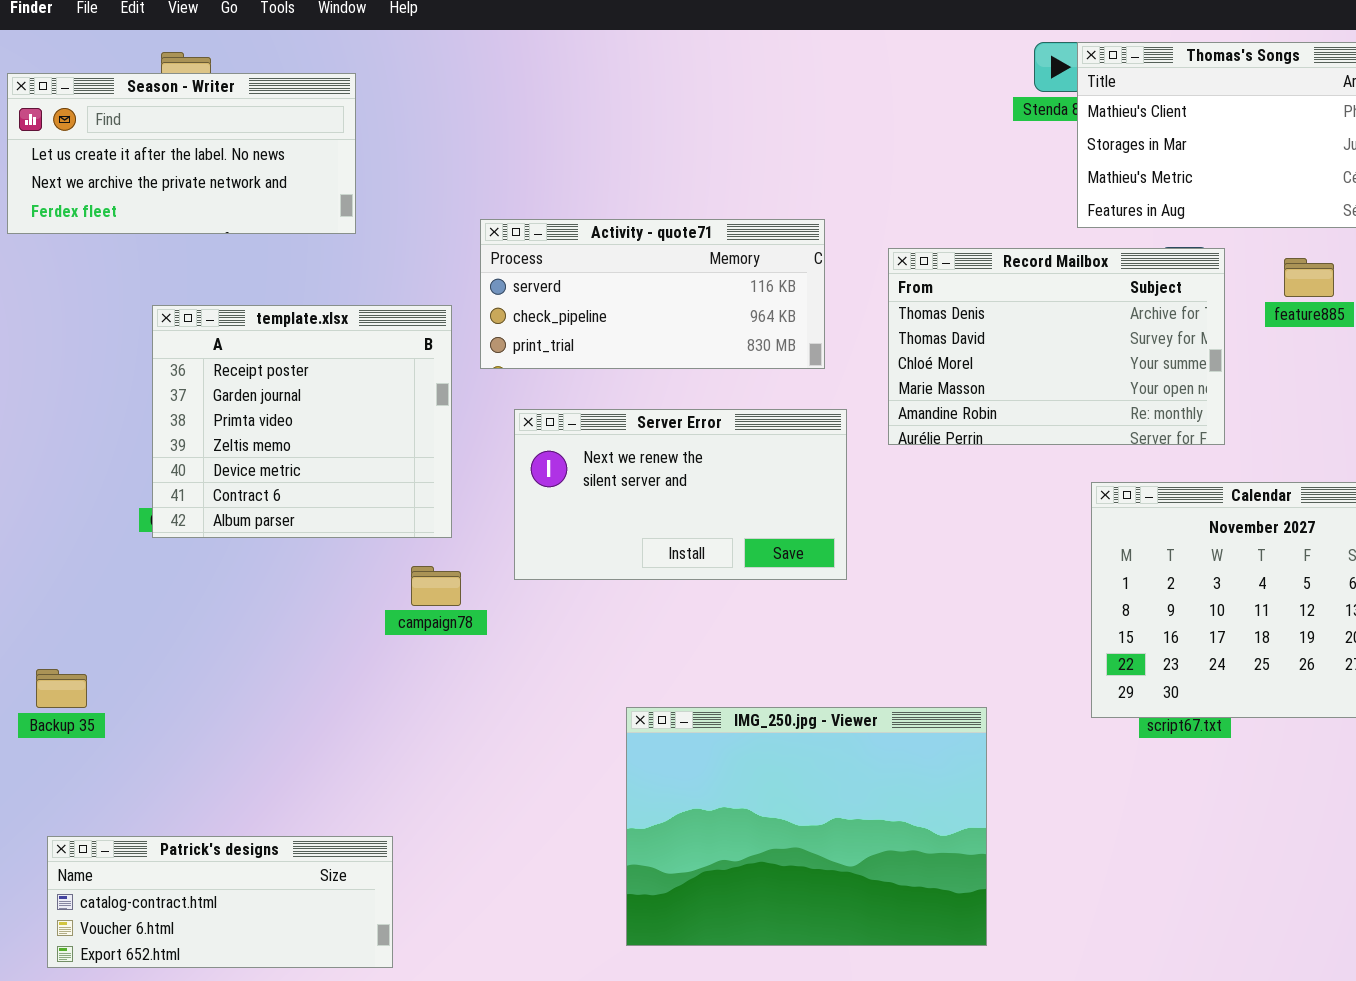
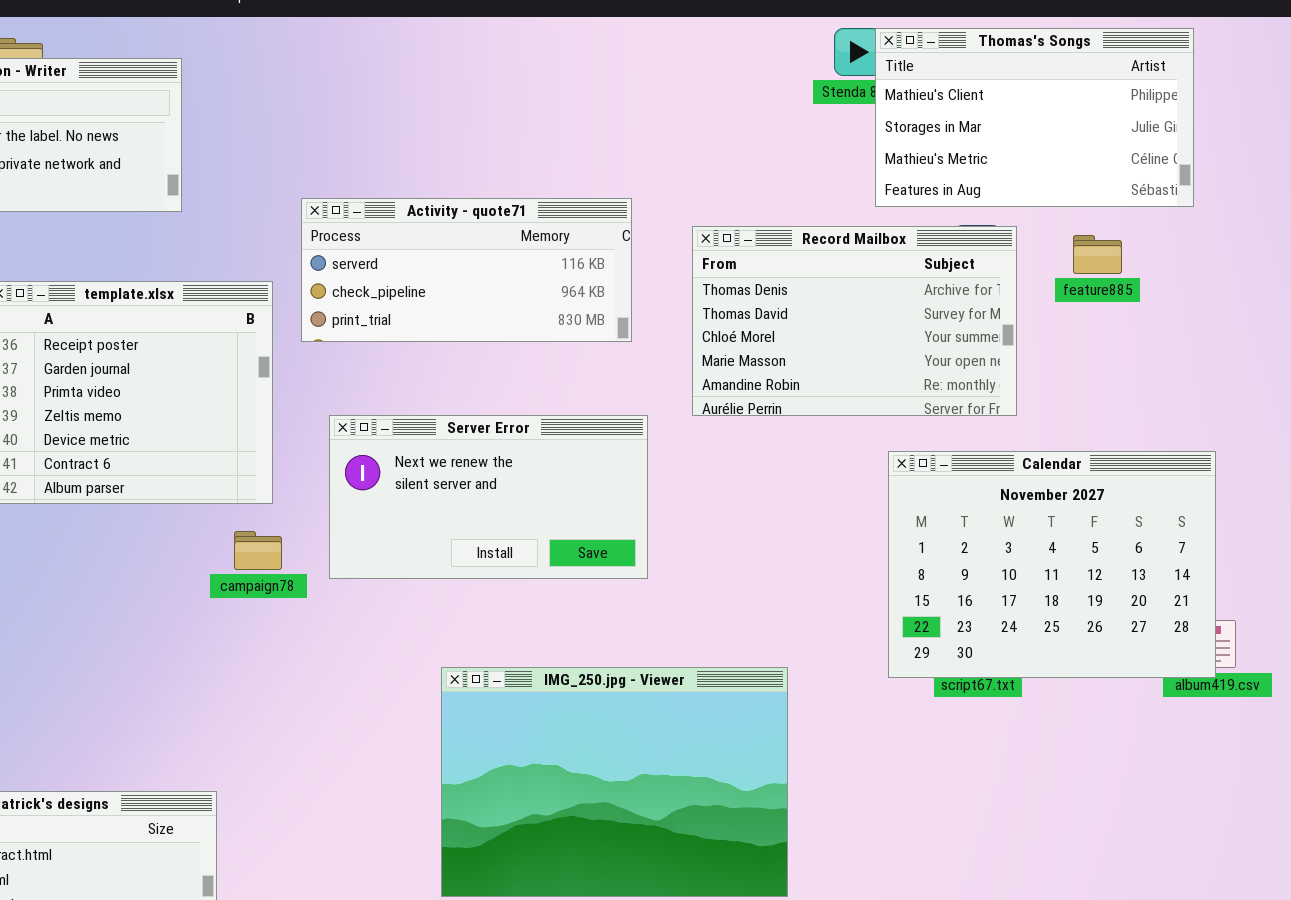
Server Error: [514,409,847,580] -> [329,415,648,579], moved

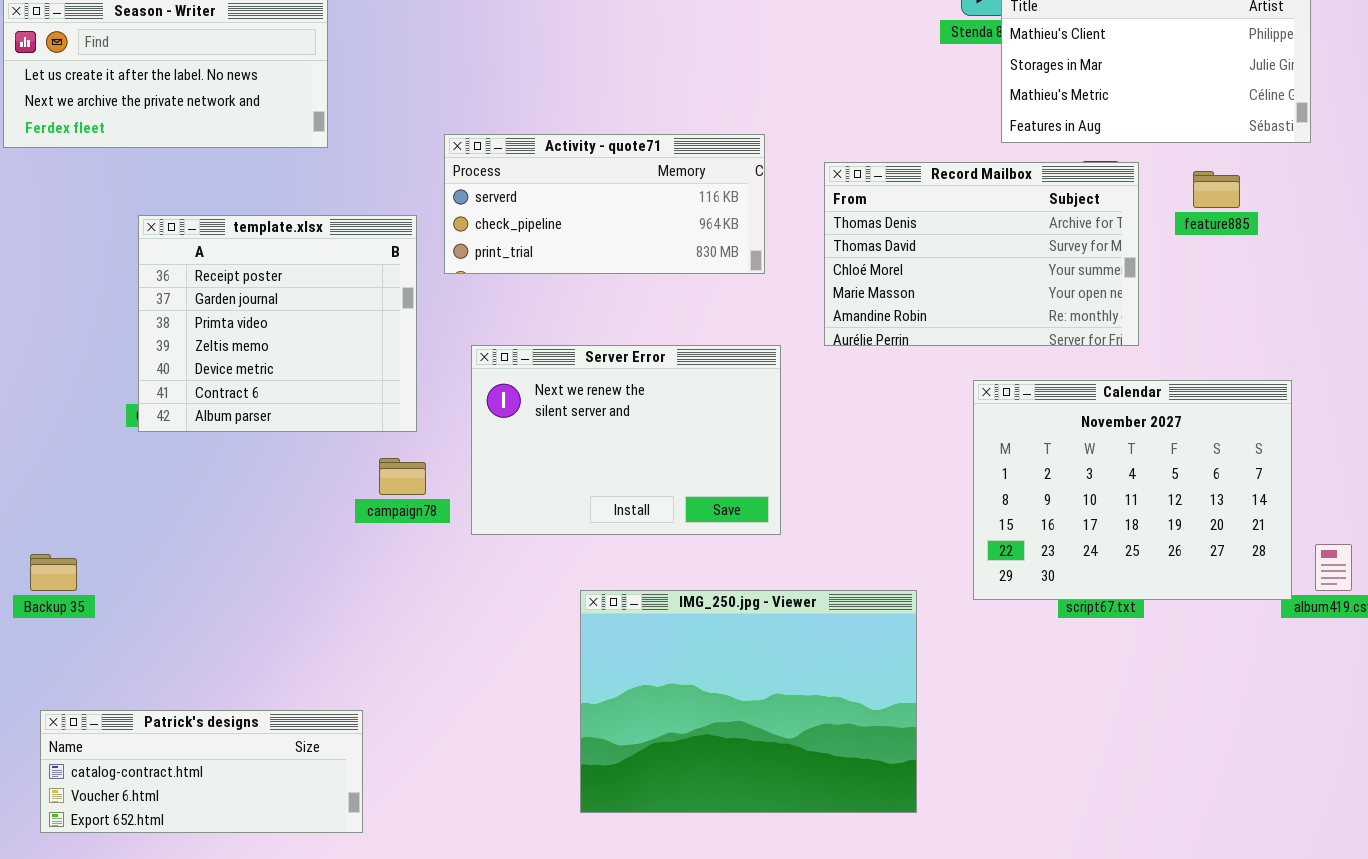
Server Error: [329,415,648,579] -> [471,345,781,535], resized
Calendar: [888,451,1216,678] -> [973,380,1292,600], moved

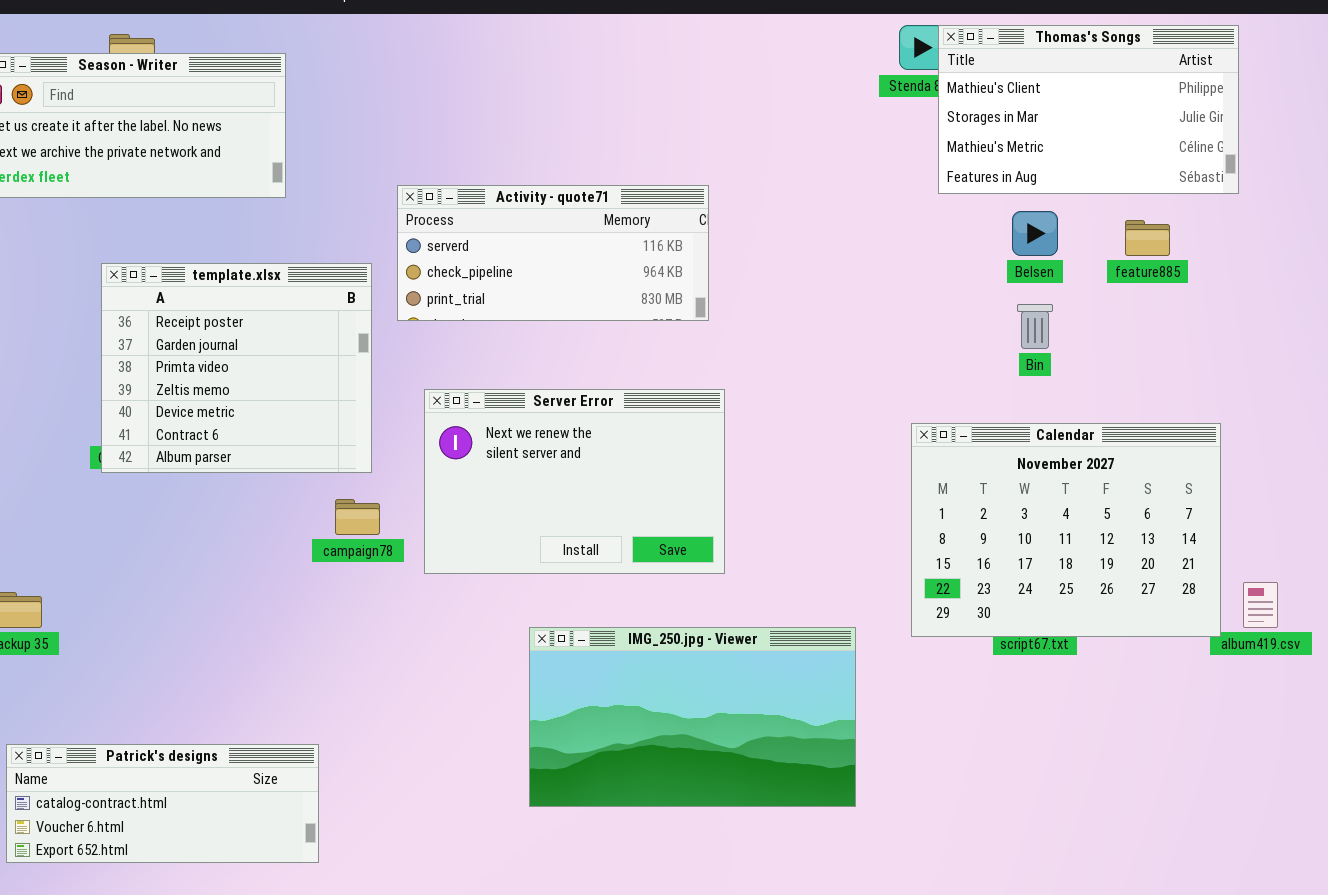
Record Mailbox: [824,162,1139,346] -> none, closed
IMG_250.jpg - Viewer: [580,590,917,813] -> [529,627,856,807], resized

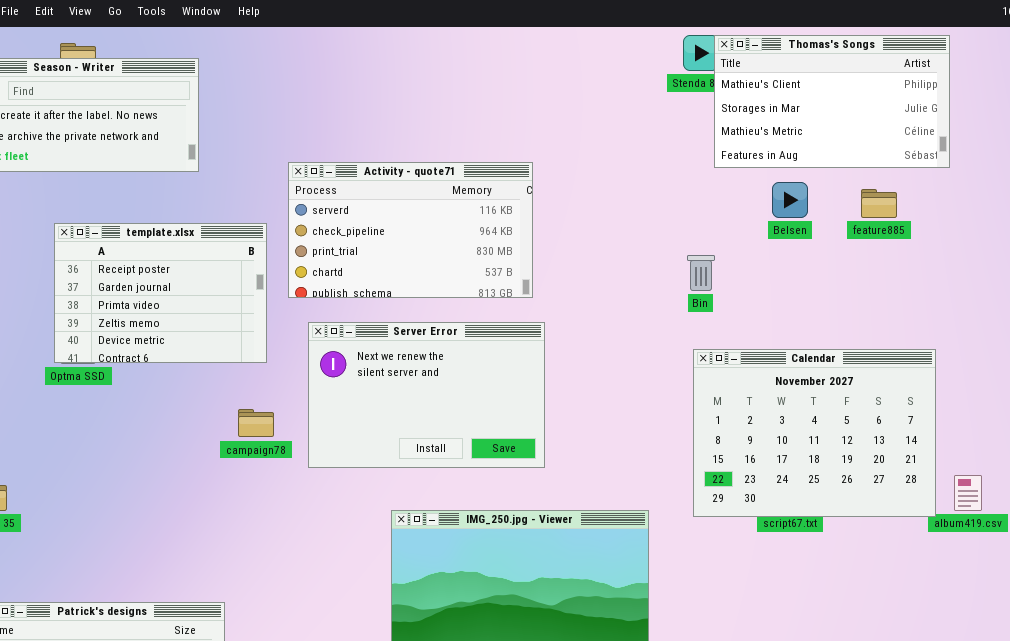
Activity - quote71: [397,185,709,321] -> [288,162,533,298], resized
template.xlsx: [101,263,372,473] -> [54,223,267,363], resized
Bin: [1017,304,1053,349] -> [687,255,715,291], moved

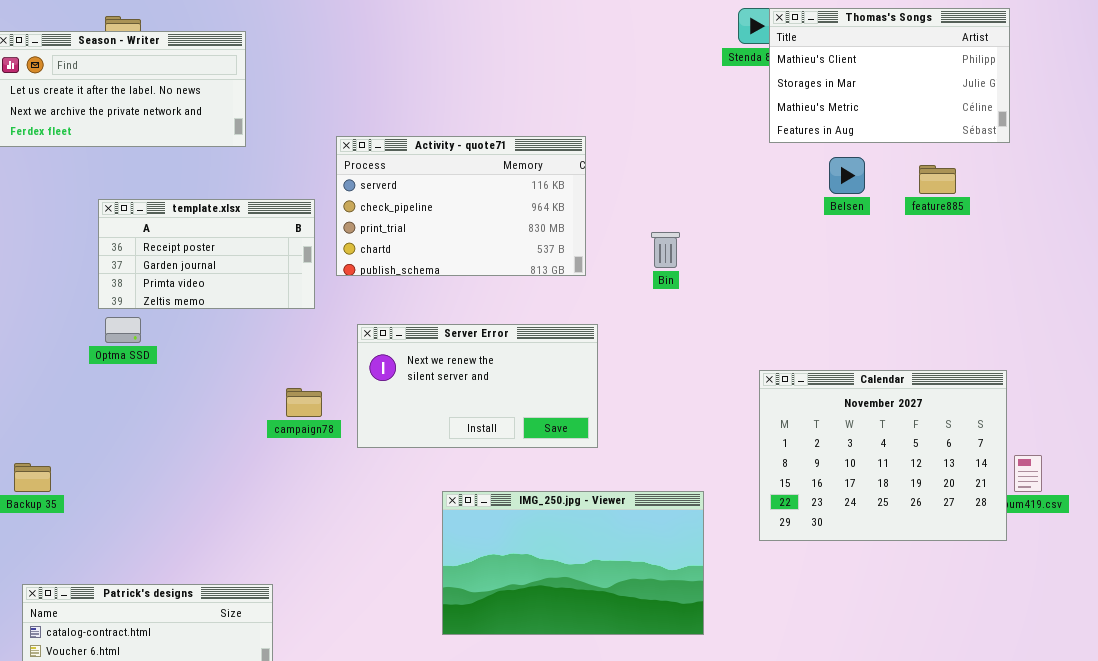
template.xlsx: [54,223,267,363] -> [98,199,315,309], resized
Bin: [687,255,715,291] -> [651,232,680,268], moved
Server Error: [308,322,545,468] -> [357,324,598,448], resized
Calendar: [693,349,936,517] -> [759,370,1007,541], moved

